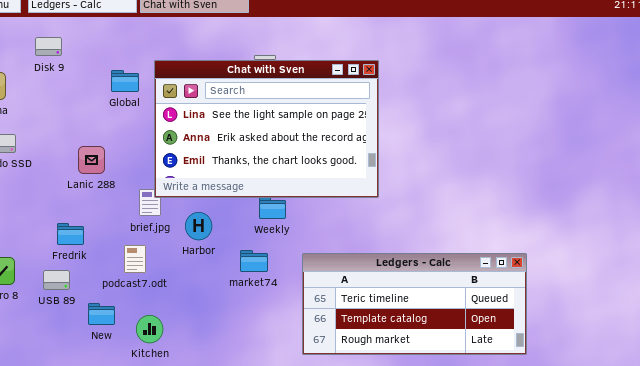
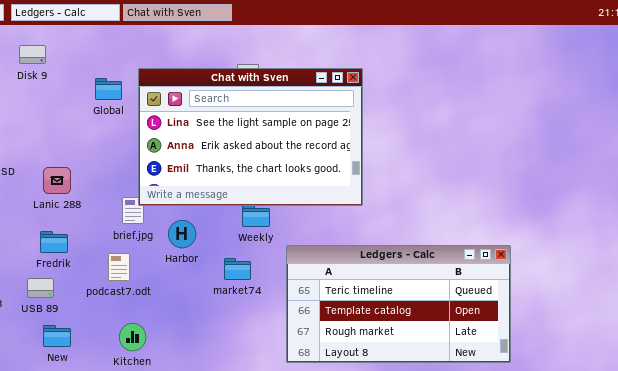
Lanic 288: [78,146,105,174] -> [43,167,71,194], moved
Ledgers - Calc: [302,253,527,355] -> [286,245,511,363], resized
New: [88,303,115,325] -> [43,325,71,347], moved

